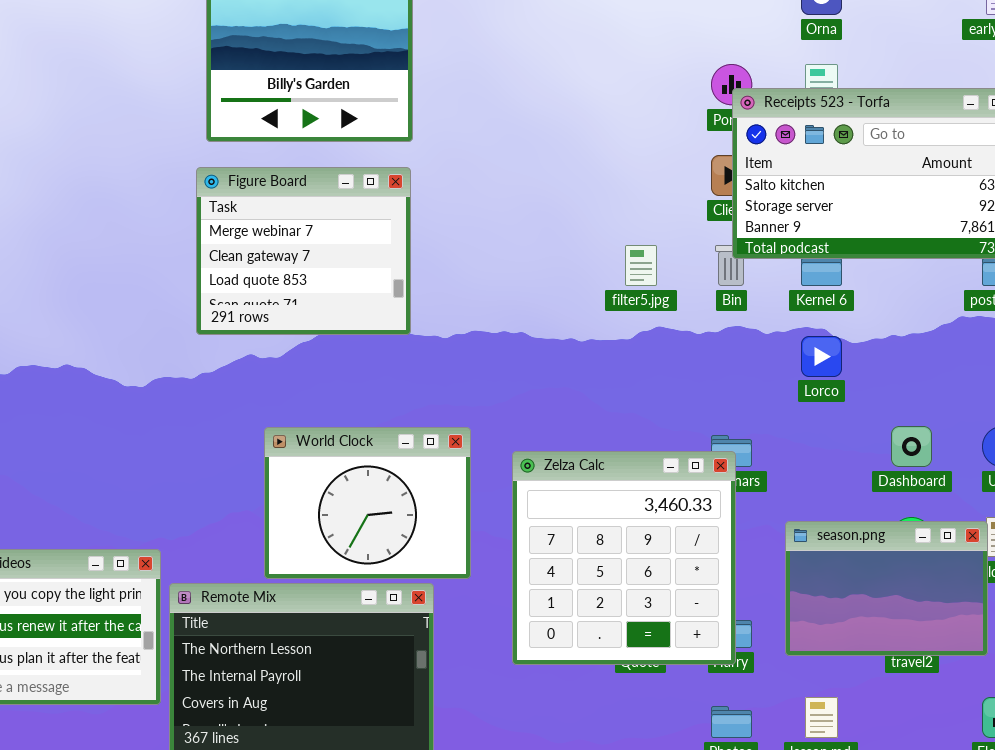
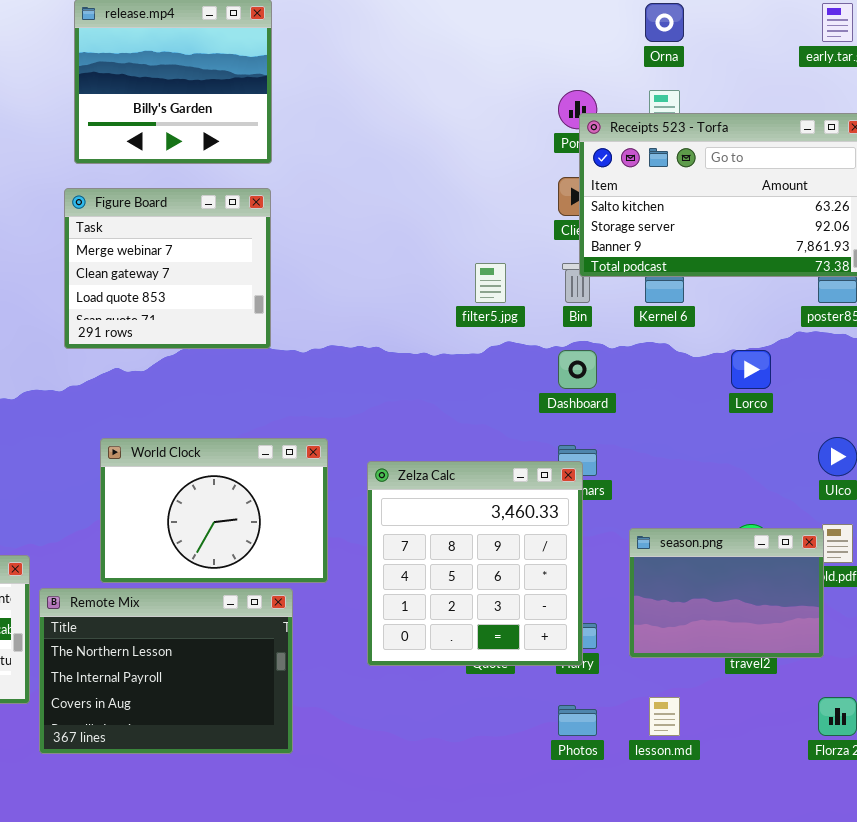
Lorco: [801,336,842,377] -> [731,350,771,389], moved
Dashboard: [891,426,932,467] -> [558,350,597,389], moved
World Clock: [264,427,471,579] -> [100,438,328,583], resized

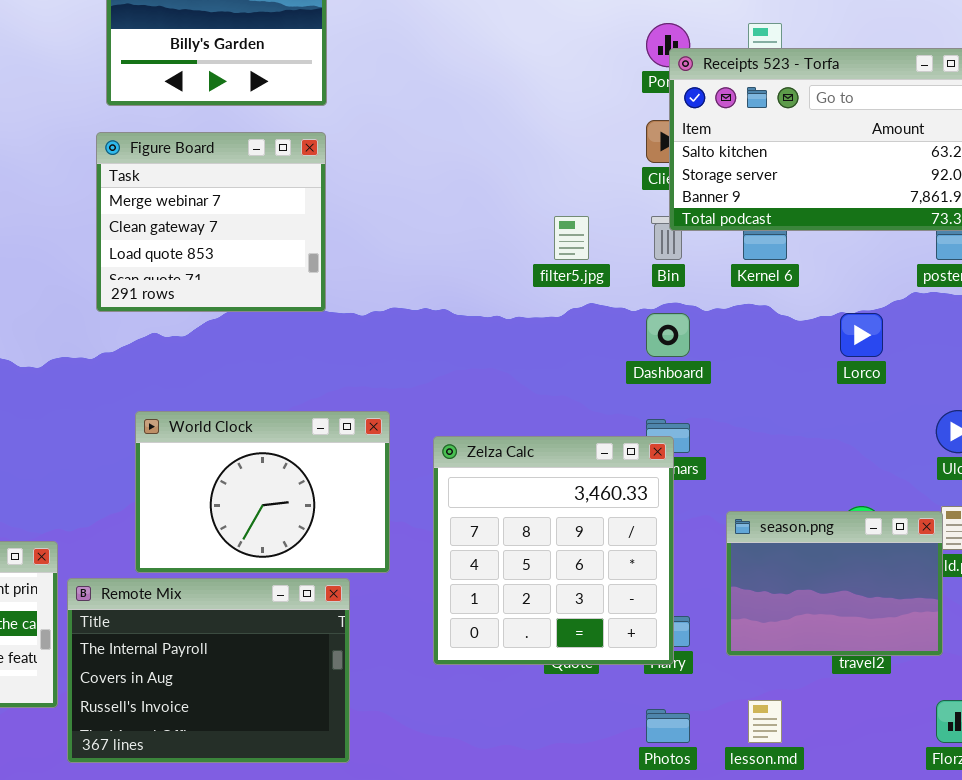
Remote Mix: [39,588,293,754] -> [67,578,350,763], scrolled down 1 row

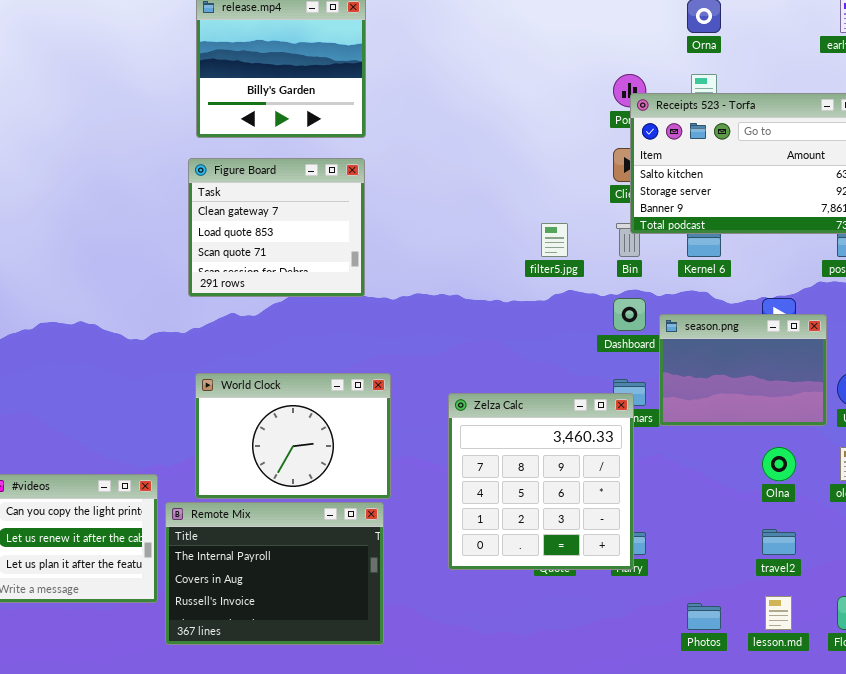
Figure Board: [96,132,326,312] -> [188,158,365,297], scrolled down 1 row
World Clock: [135,411,390,573] -> [195,373,391,499], moved
season.png: [726,511,943,656] -> [659,314,827,426], moved
lesson.md: [748,700,782,743] -> [765,596,792,630], moved
Photos: [646,709,690,743] -> [687,603,721,630], moved

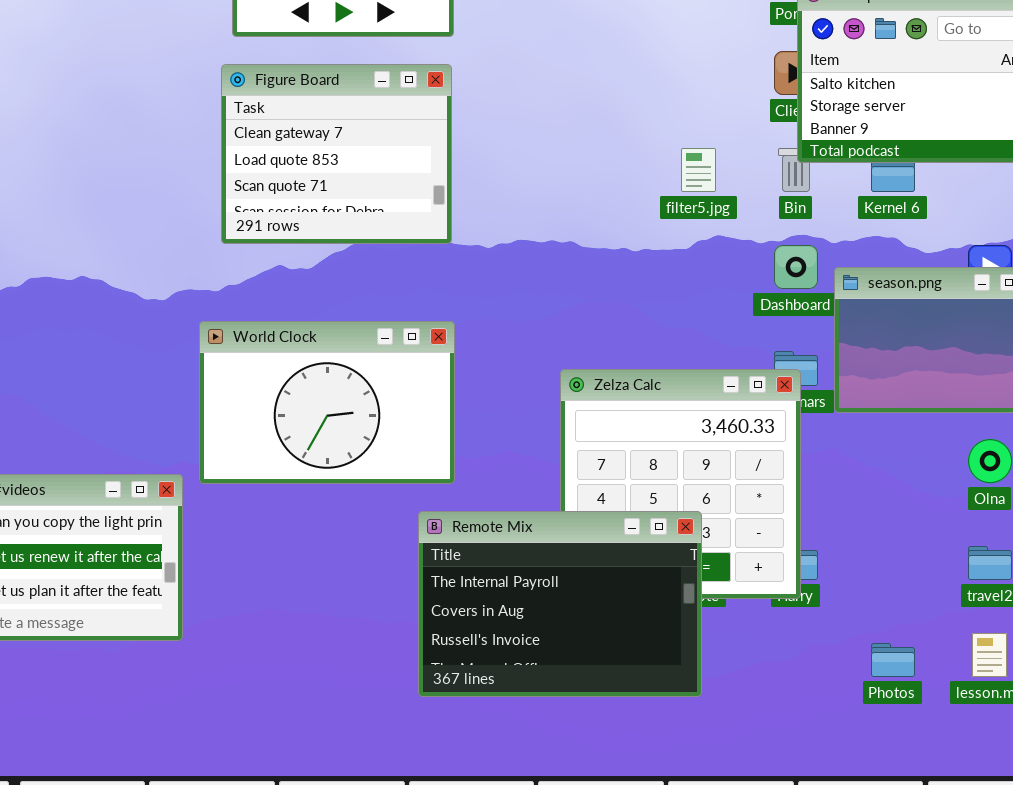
World Clock: [195,373,391,499] -> [199,321,455,484], moved
Remote Mix: [165,502,384,645] -> [418,511,702,697], moved

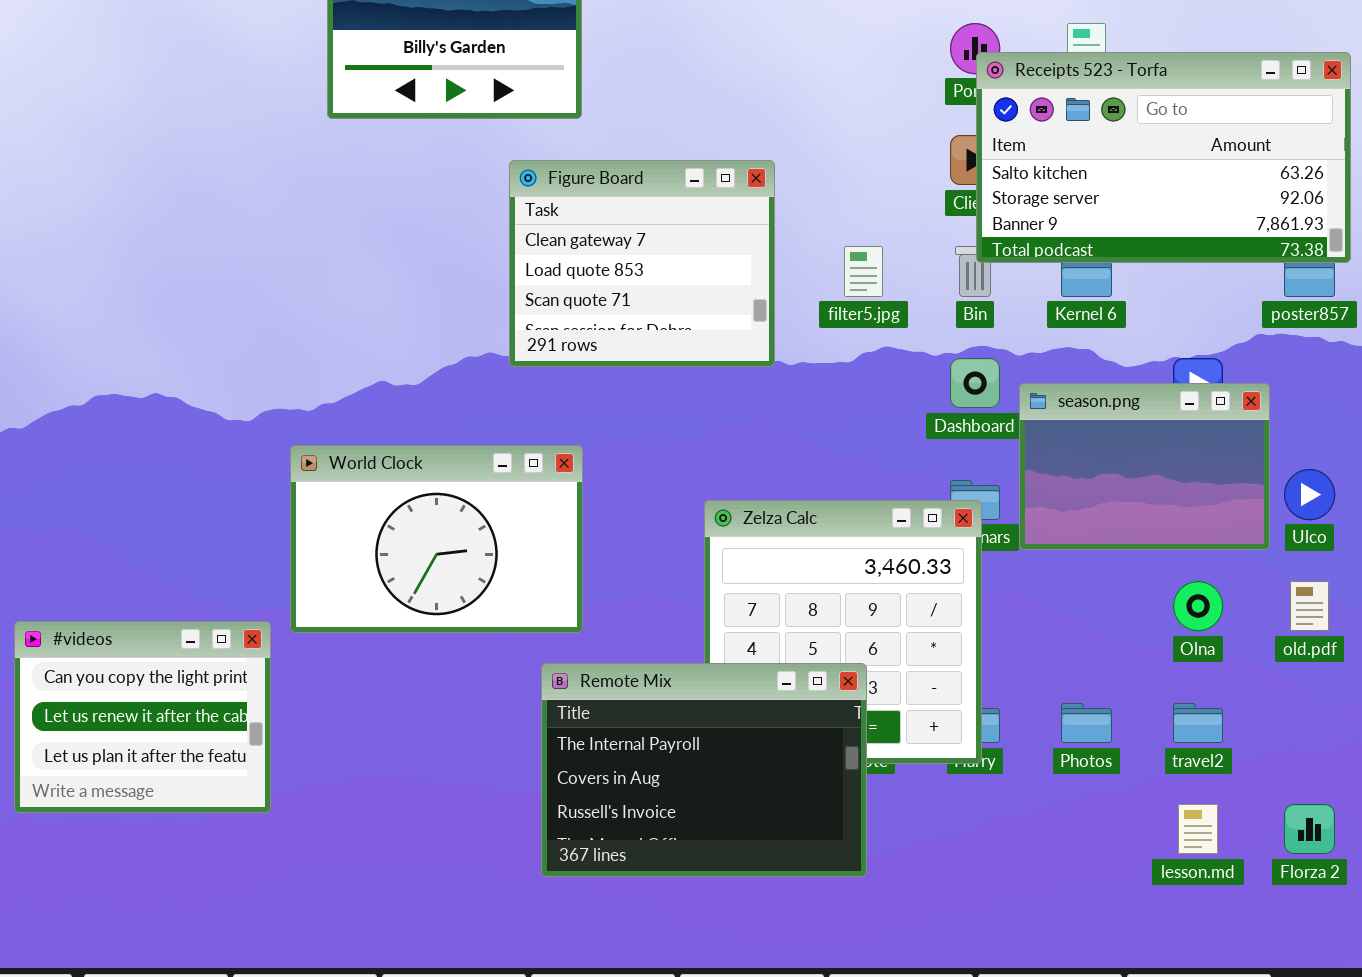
Figure Board: [221,64,452,244] -> [509,160,775,367], moved
Photos: [871,643,915,677] -> [1061,703,1112,743], moved

